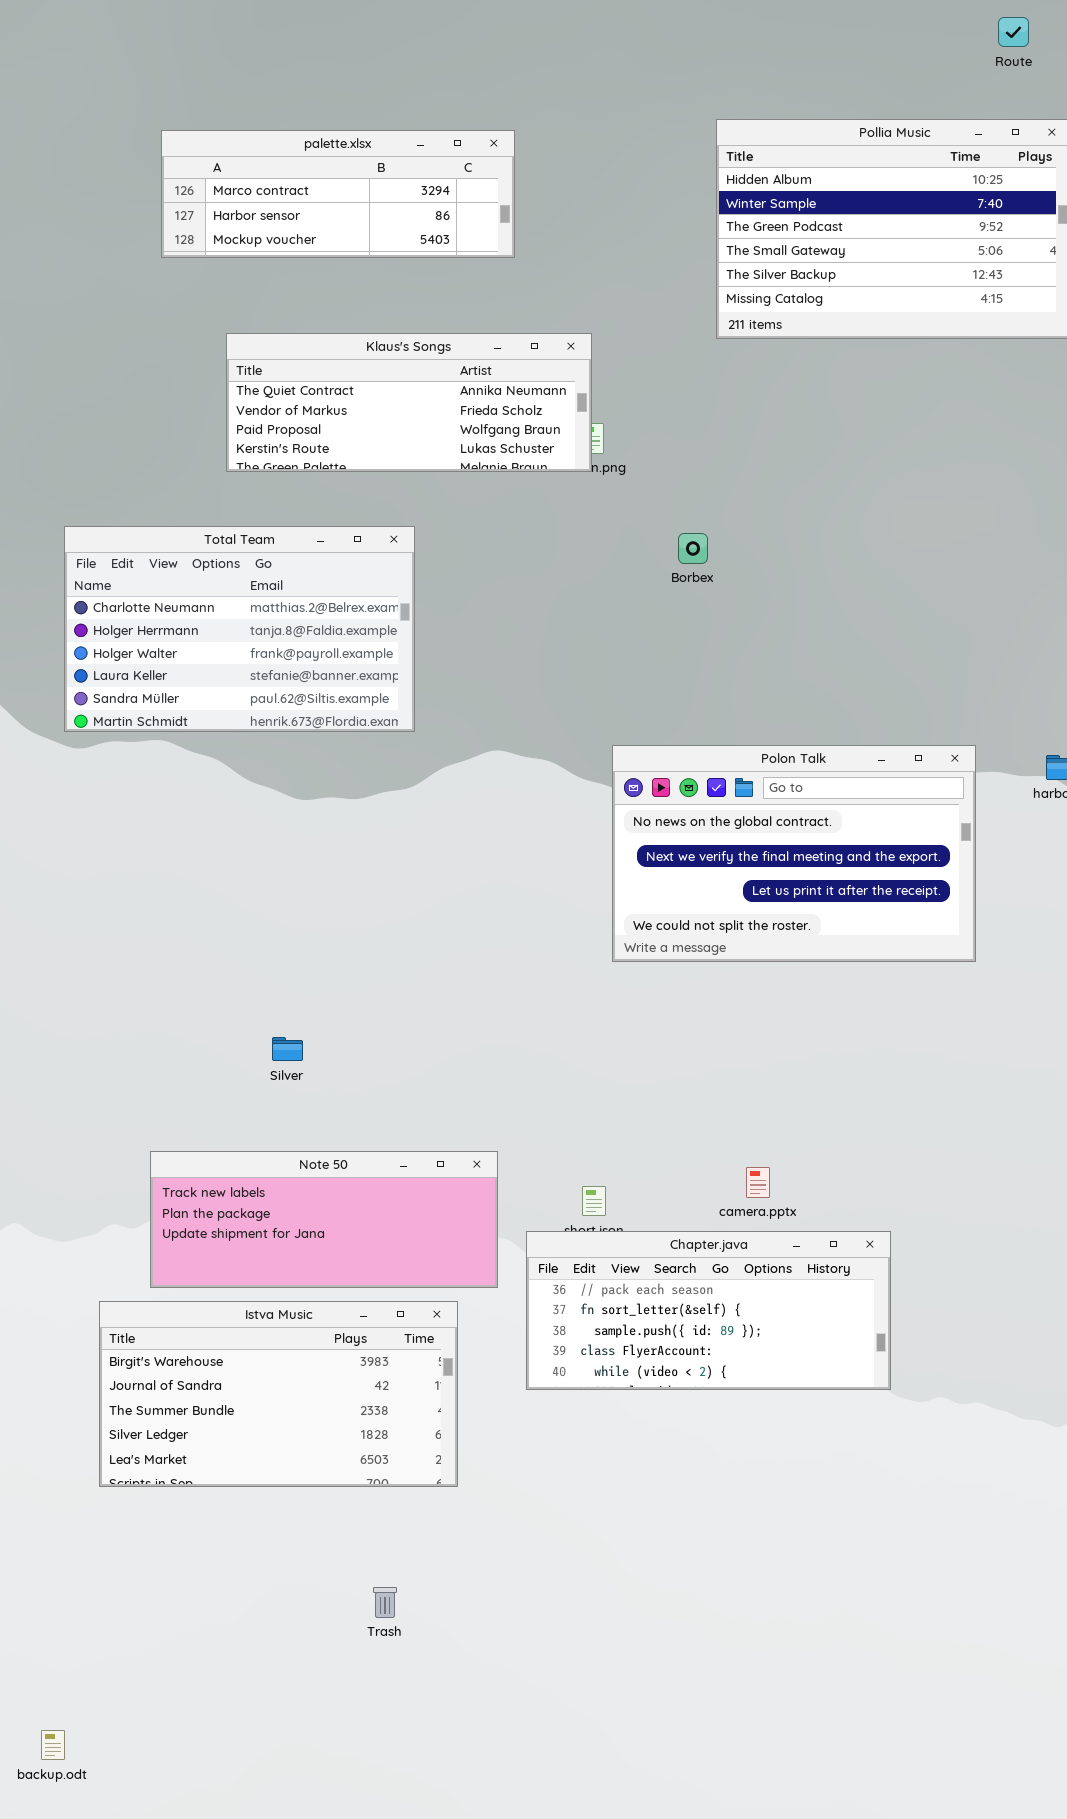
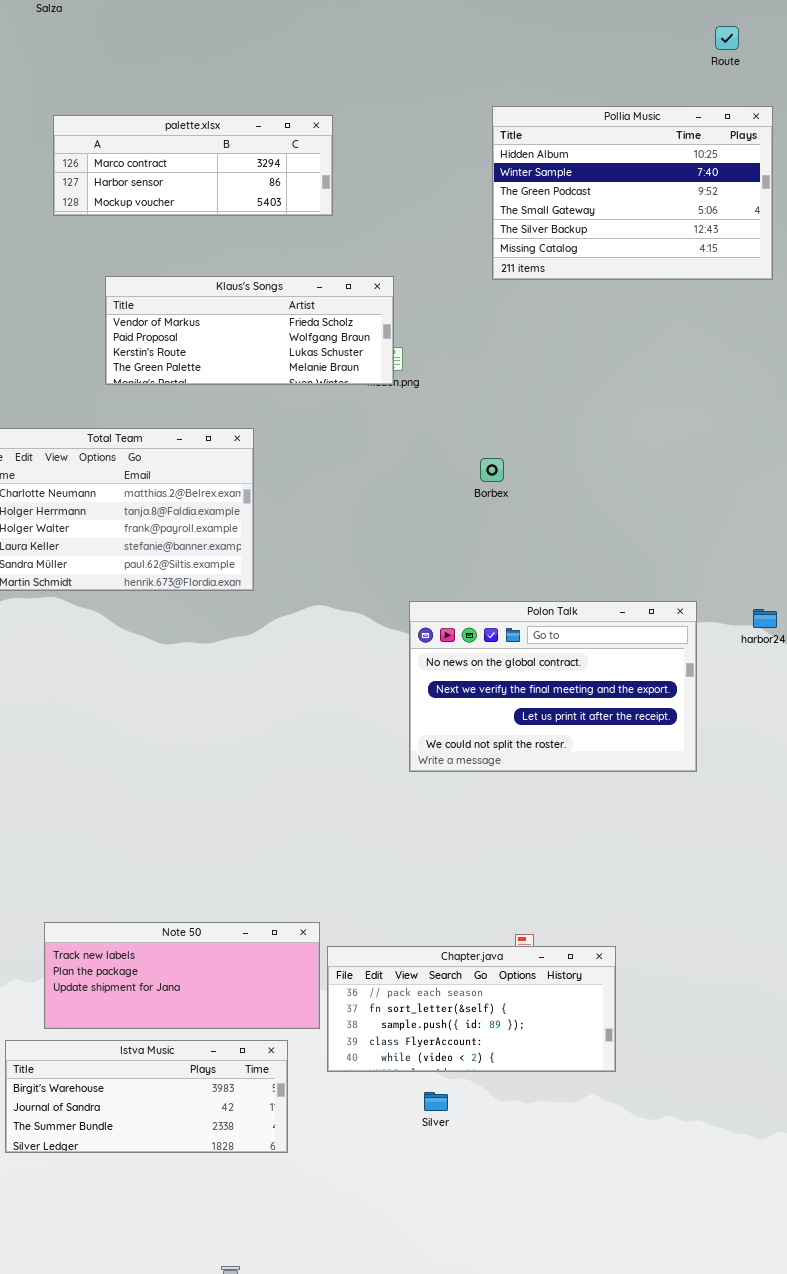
Klaus's Songs: [226,333,592,472] -> [105,276,394,385], scrolled down 1 row
Borbex: [678,533,708,564] -> [480,458,504,482], moved
Silver: [272,1037,303,1061] -> [424,1092,448,1111], moved
Chapter.java: [526,1231,891,1390] -> [327,946,616,1072], moved
Istva Music: [99,1301,458,1487] -> [5,1040,288,1153], resized

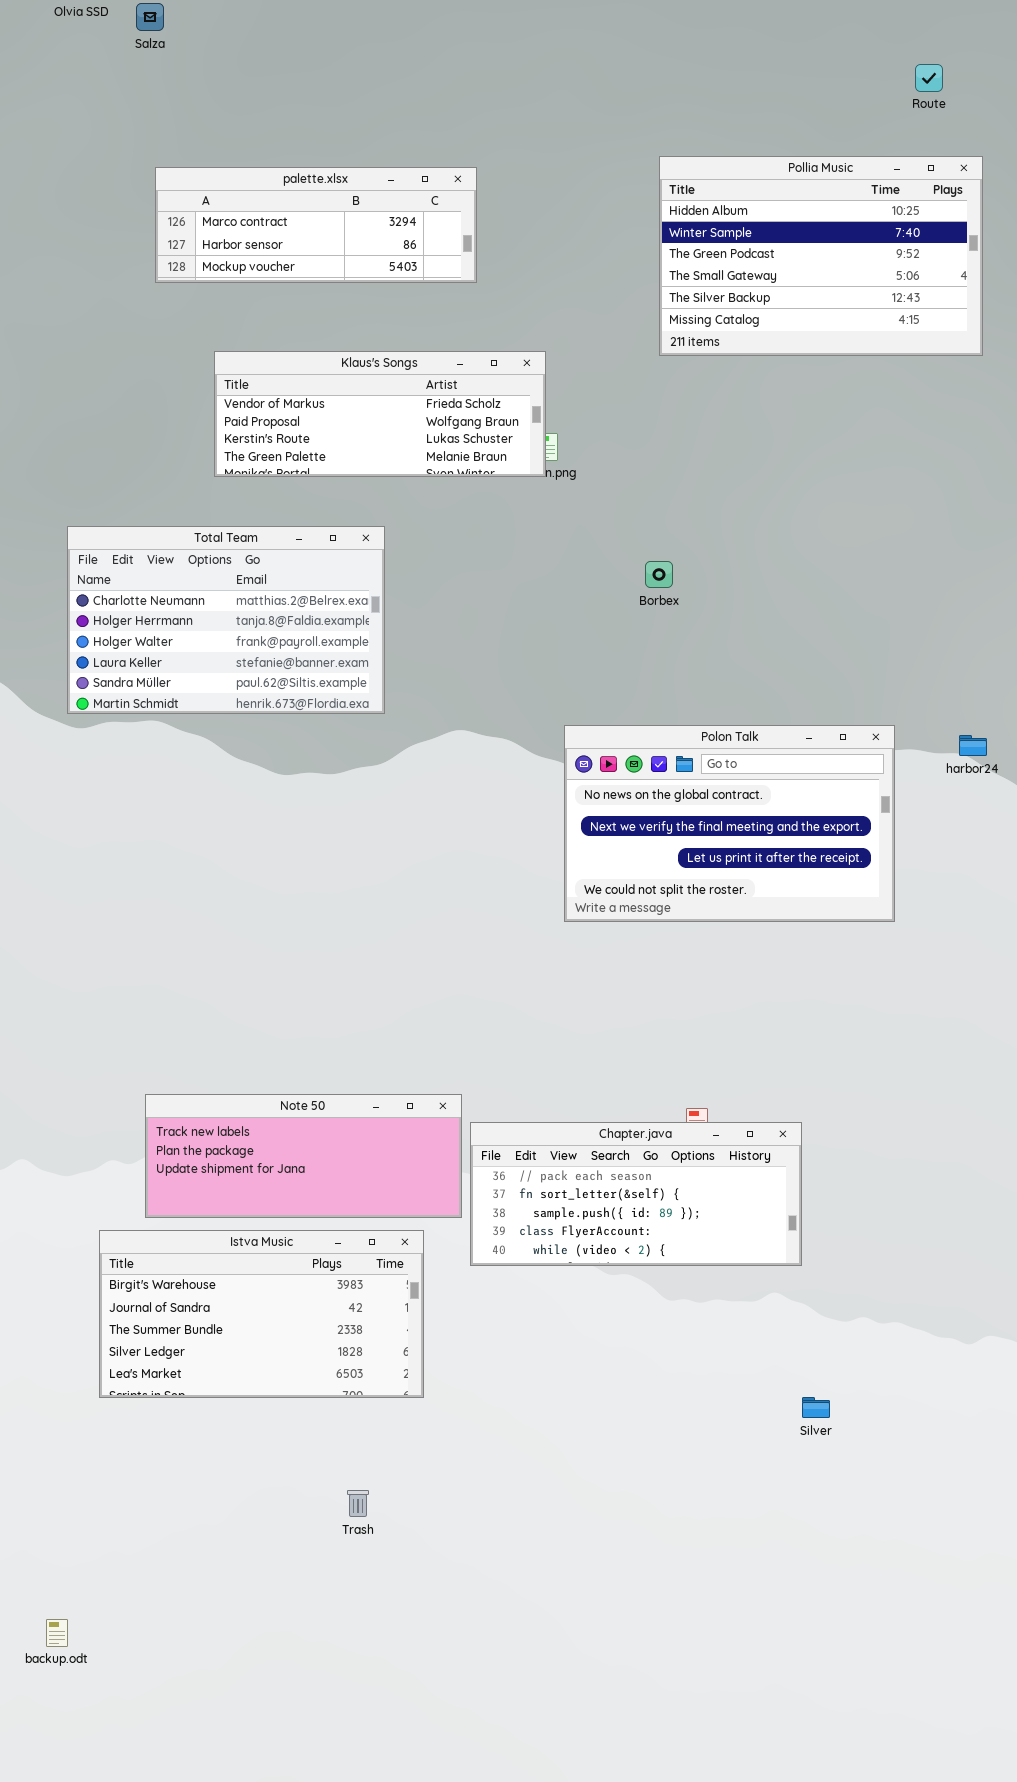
Istva Music: [5,1040,288,1153] -> [99,1230,424,1398], resized
Silver: [424,1092,448,1111] -> [802,1397,830,1418], moved

